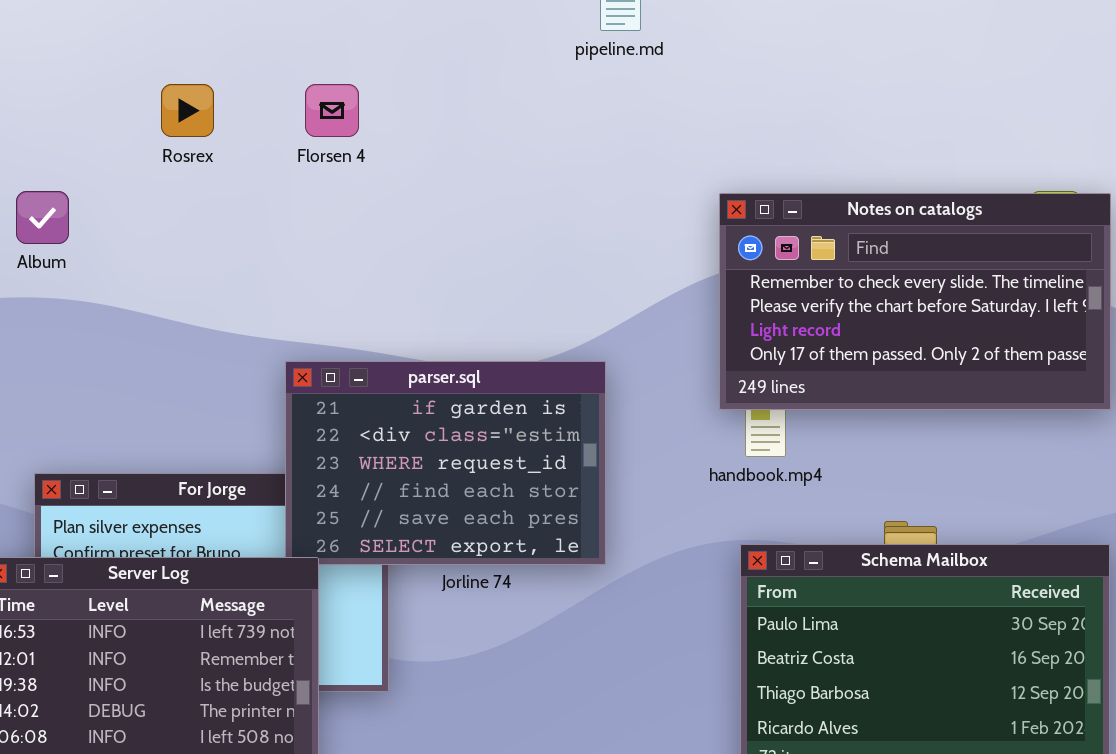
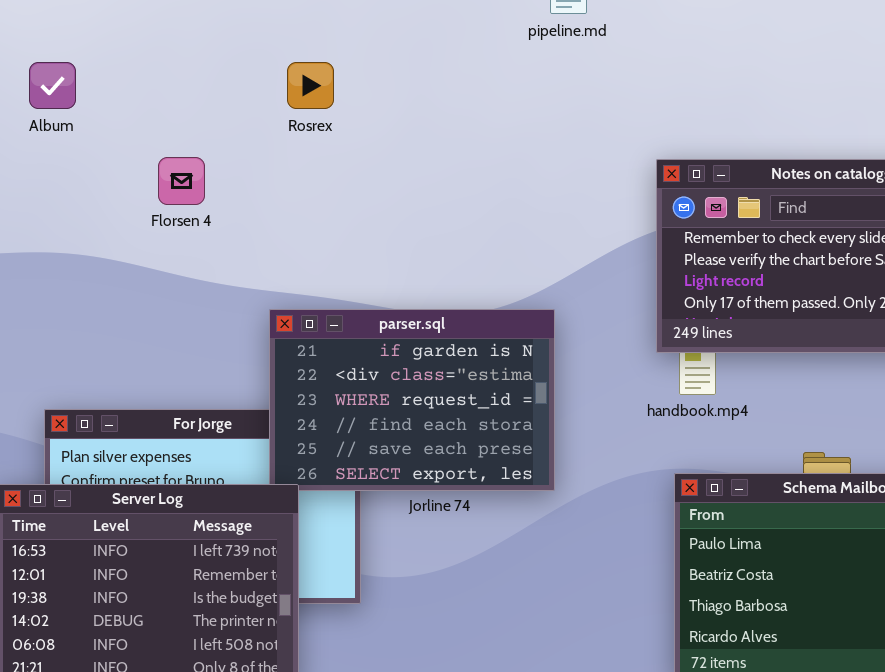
Rosrex: [161,84,214,137] -> [287,62,334,109], moved
Florsen 4: [305,84,359,137] -> [158,157,205,205], moved
Album: [16,191,69,244] -> [29,62,76,109], moved

